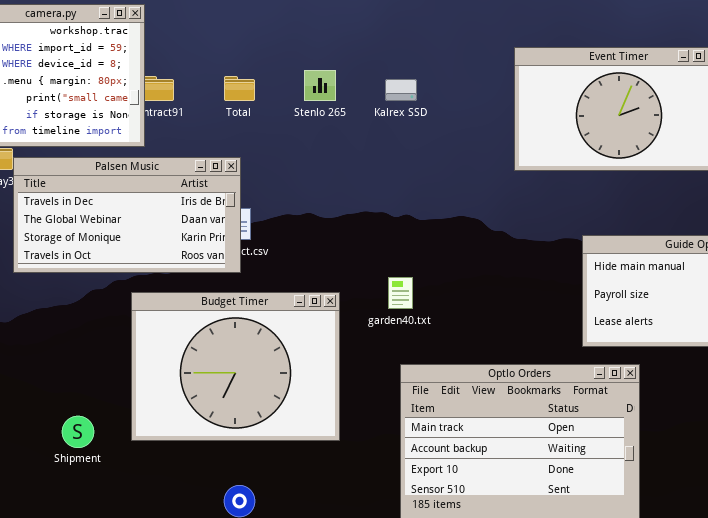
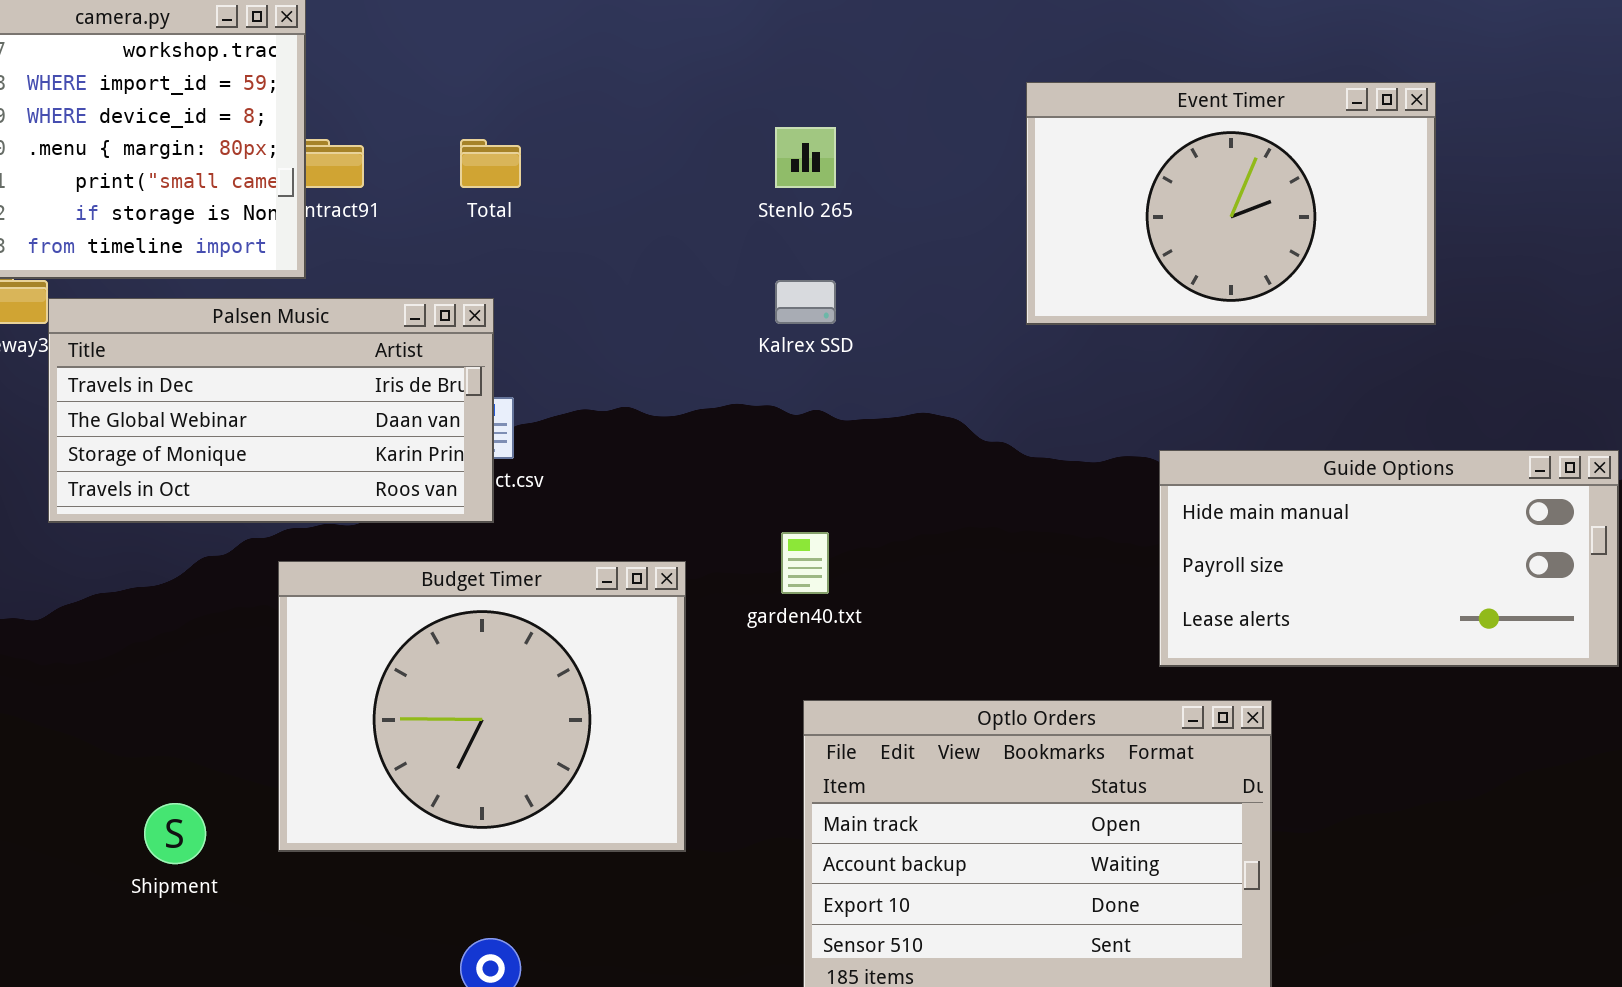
Stenlo 265: [304,70,336,101] -> [775,127,836,188], moved
Kalrex SSD: [385,79,417,101] -> [775,280,836,324], moved

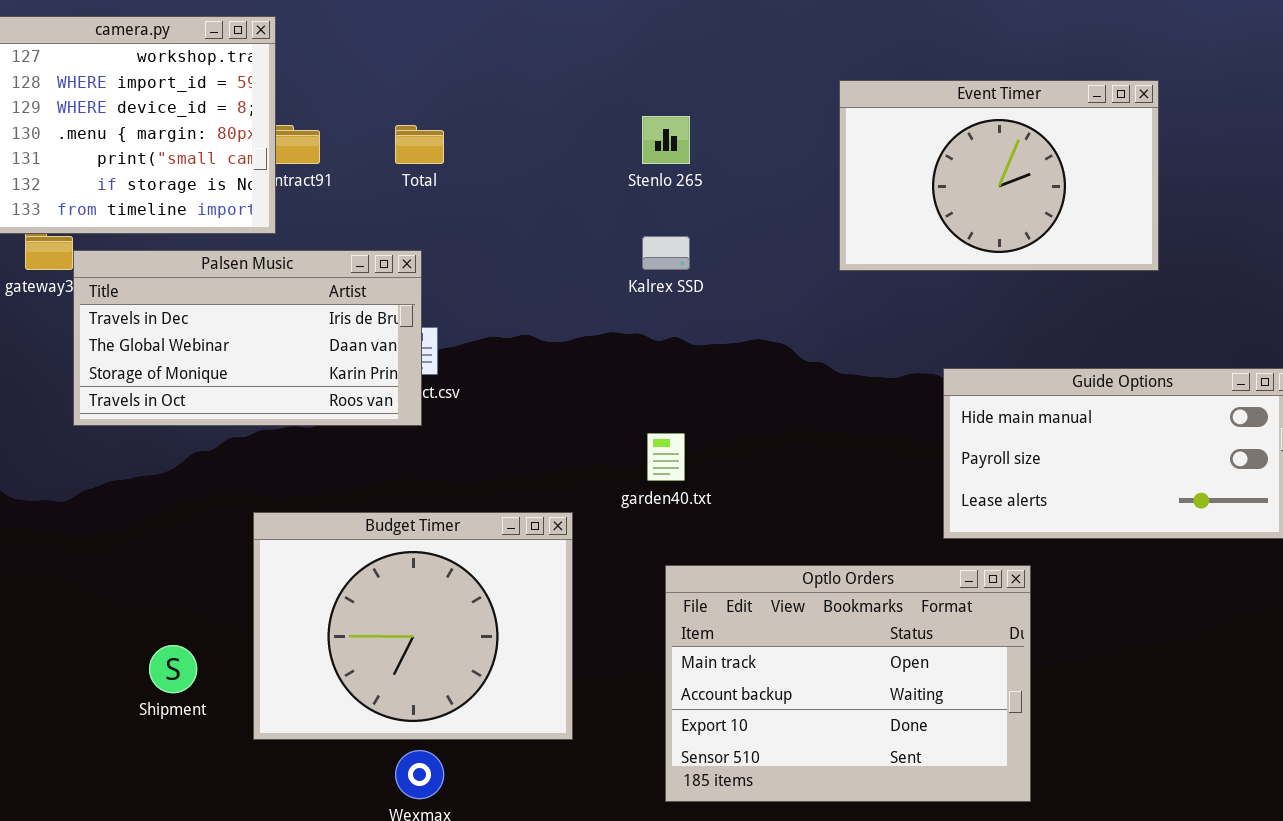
Budget Timer: [278,561,686,852] -> [253,512,573,740], moved

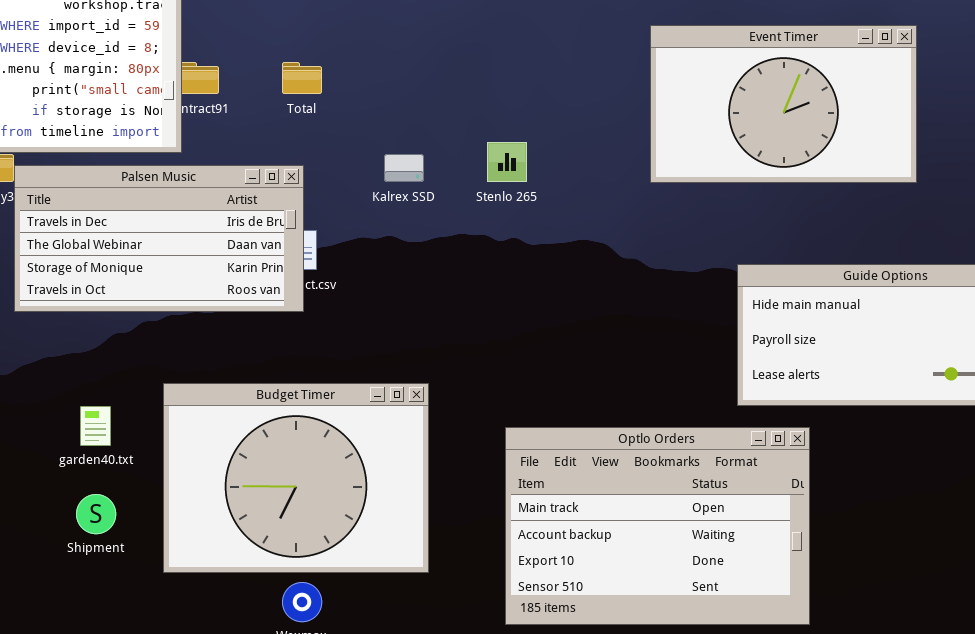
Stenlo 265: [642,116,690,164] -> [487,142,527,182], moved
Kalrex SSD: [642,236,690,270] -> [384,154,424,182], moved
garden40.txt: [647,433,685,481] -> [80,406,111,446], moved

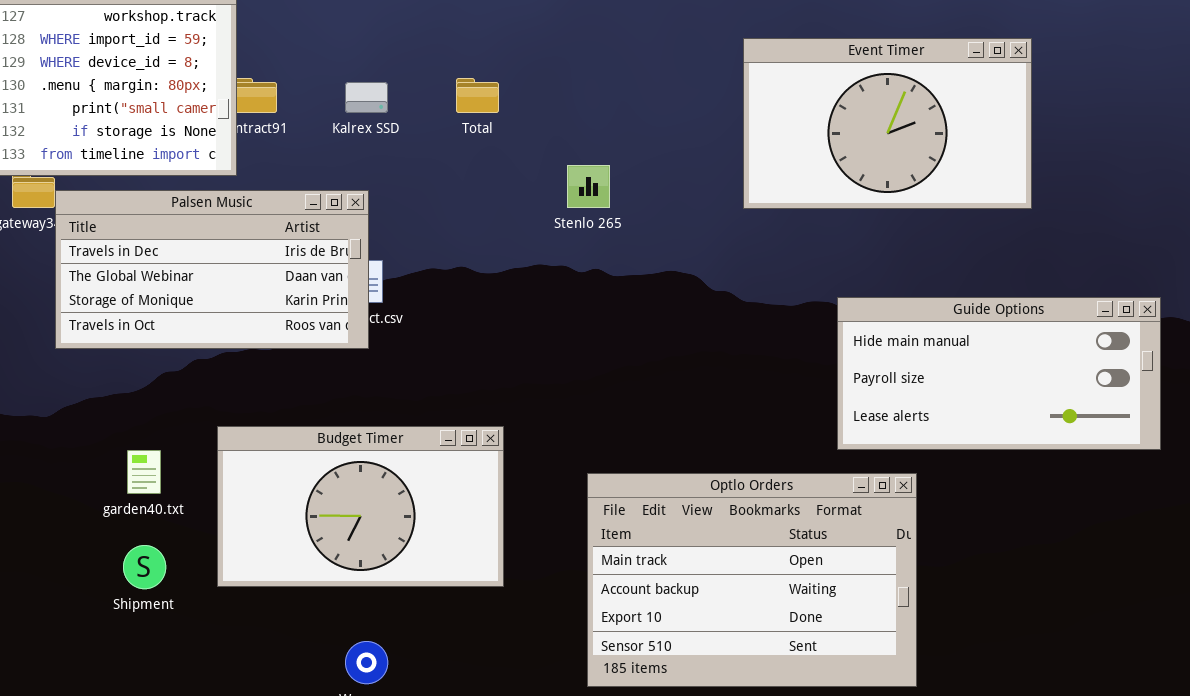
Total: [282,62,322,94] -> [456,78,499,113], moved
Kalrex SSD: [384,154,424,182] -> [345,82,388,113], moved
Budget Timer: [163,383,429,573] -> [217,426,504,587], resized

